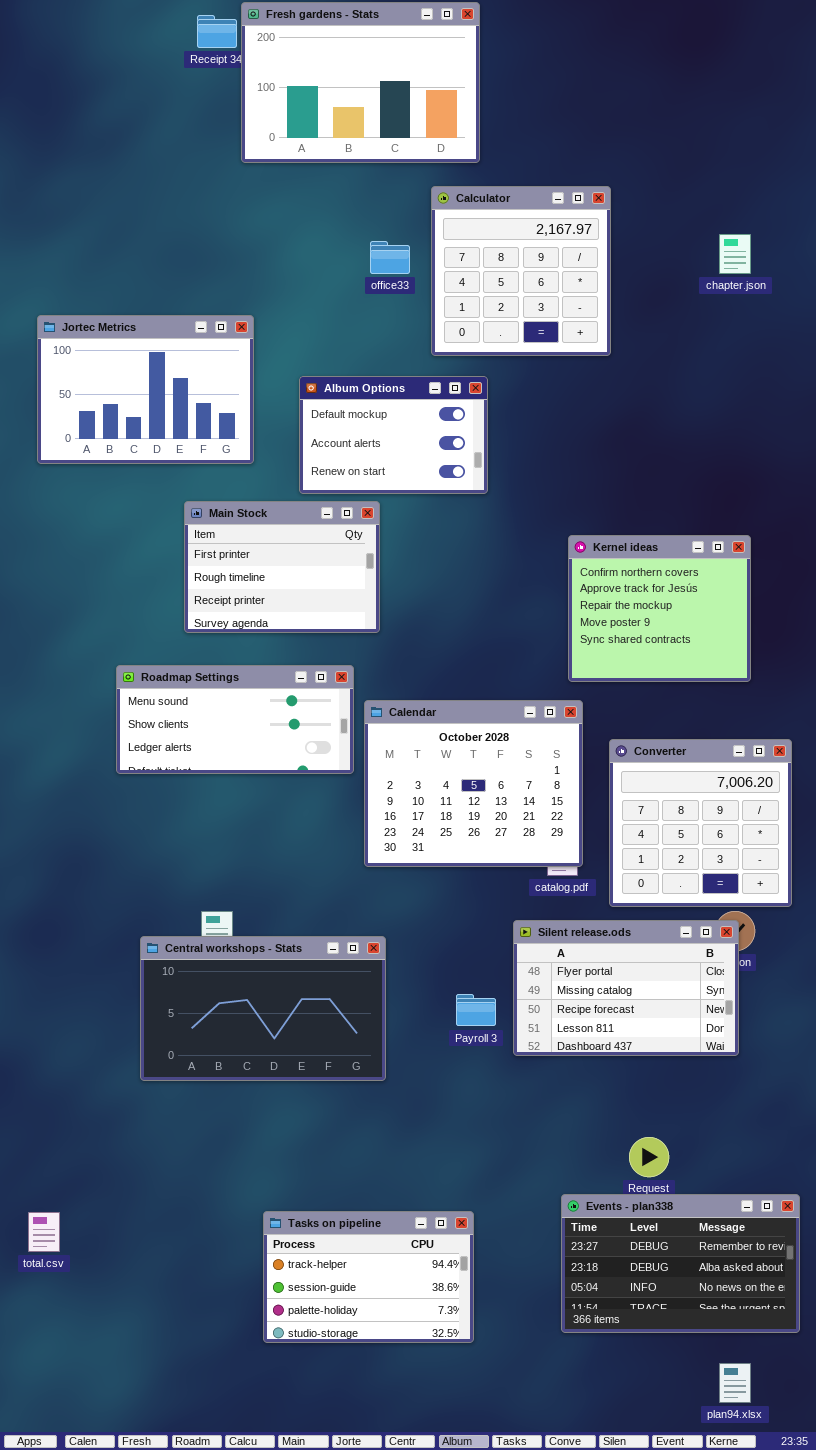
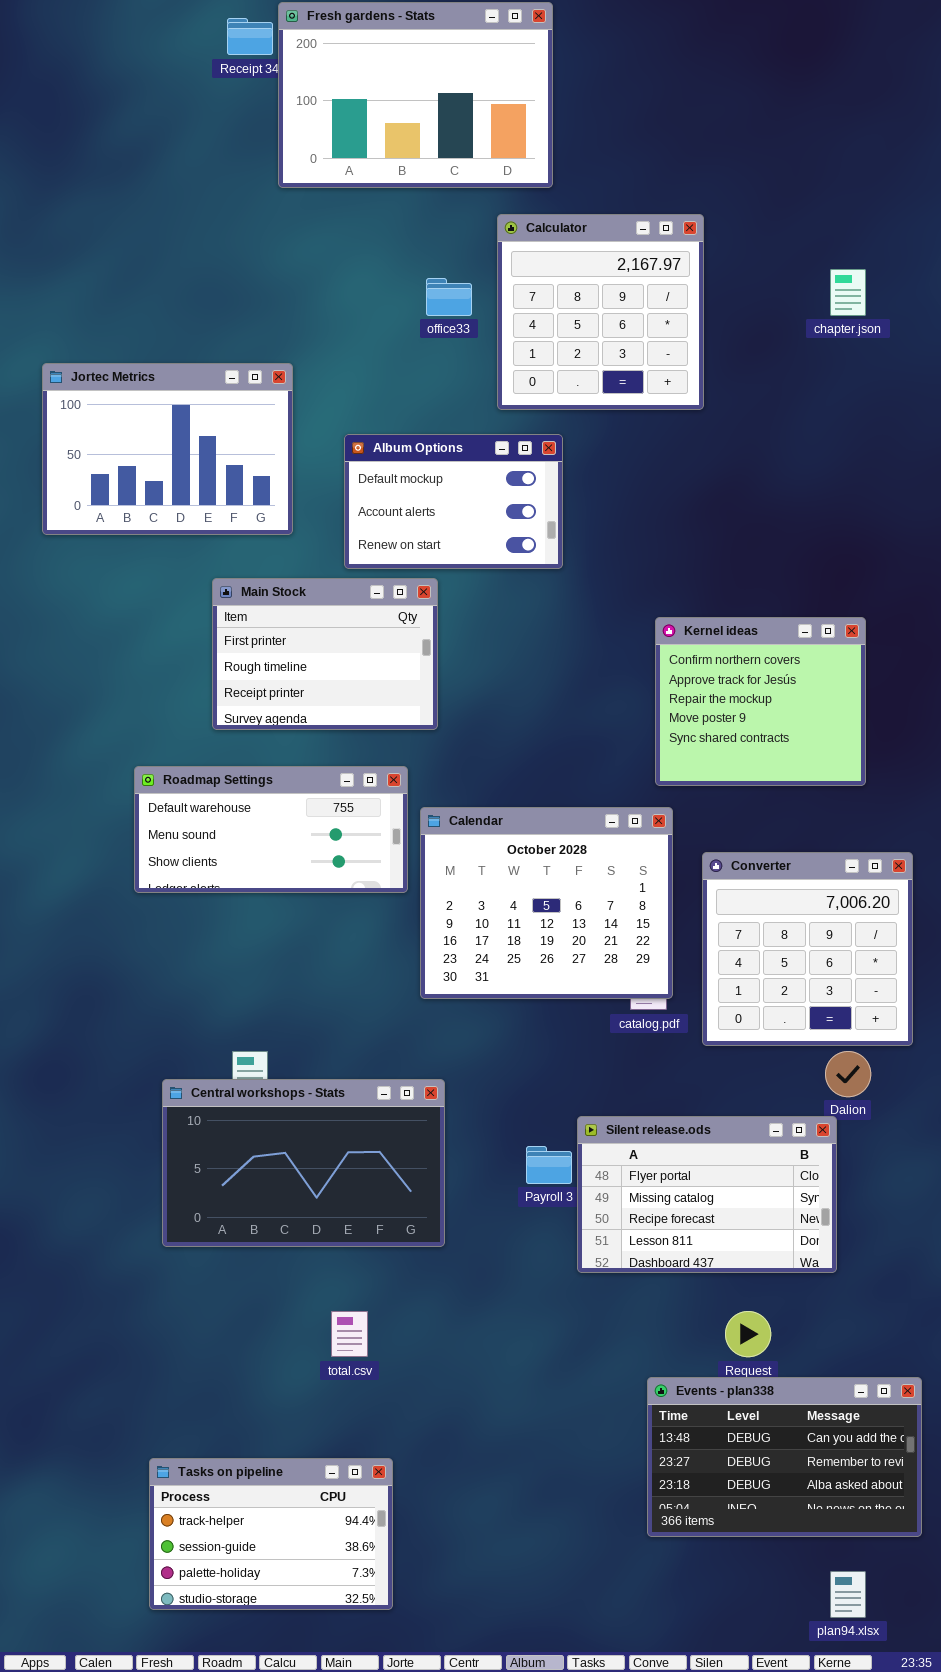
Roadmap Settings: [116,665,354,774] -> [134,766,408,893], scrolled up 1 row
Silent release.ods: [513,920,739,1056] -> [577,1116,837,1273], moved
Events - plan338: [561,1194,800,1333] -> [647,1377,922,1537], scrolled up 1 row
Tasks on pipeline: [263,1211,474,1343] -> [149,1458,393,1610], moved
total.csv: [28,1212,60,1252] -> [331,1311,368,1357], moved

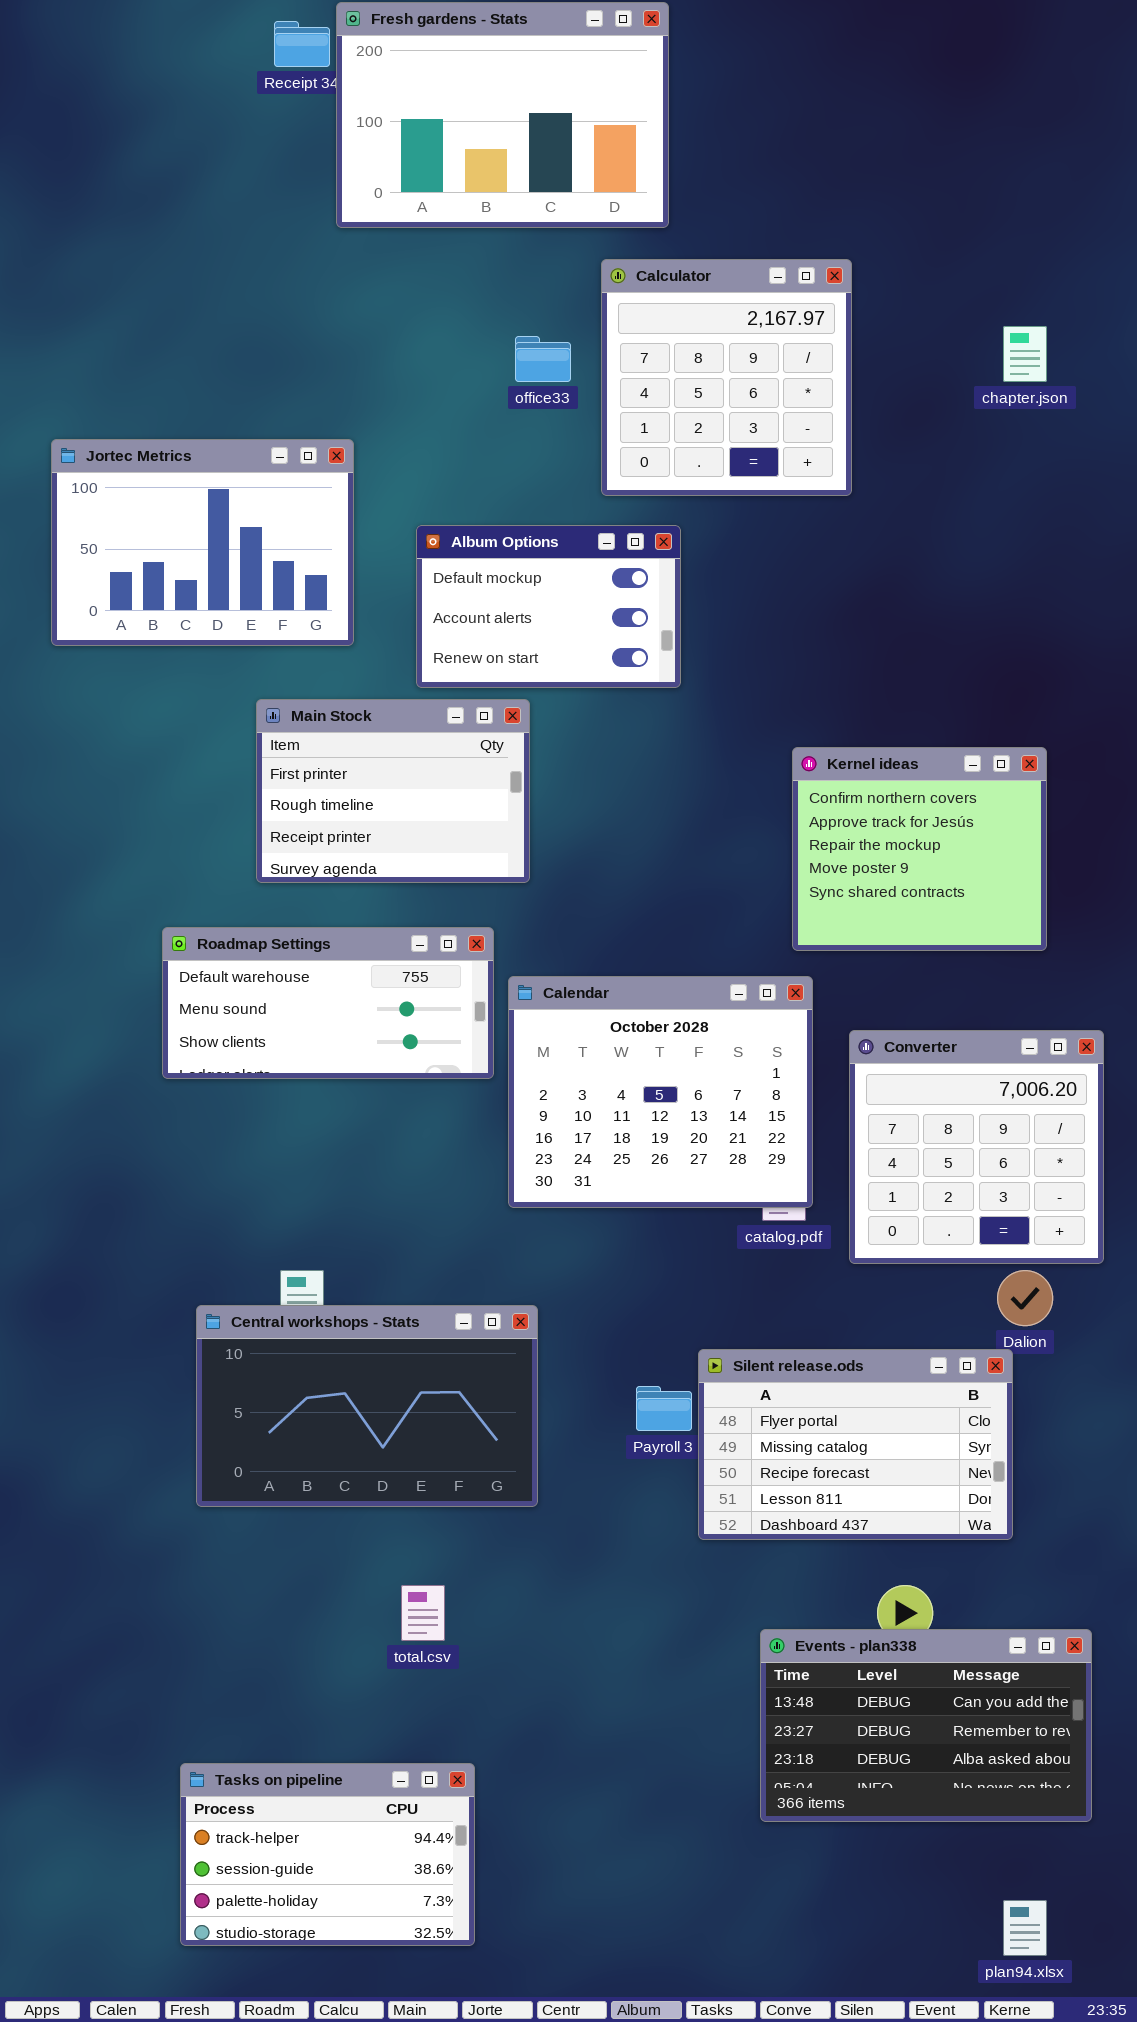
Events - plan338: [647,1377,922,1537] -> [760,1629,1092,1822], moved

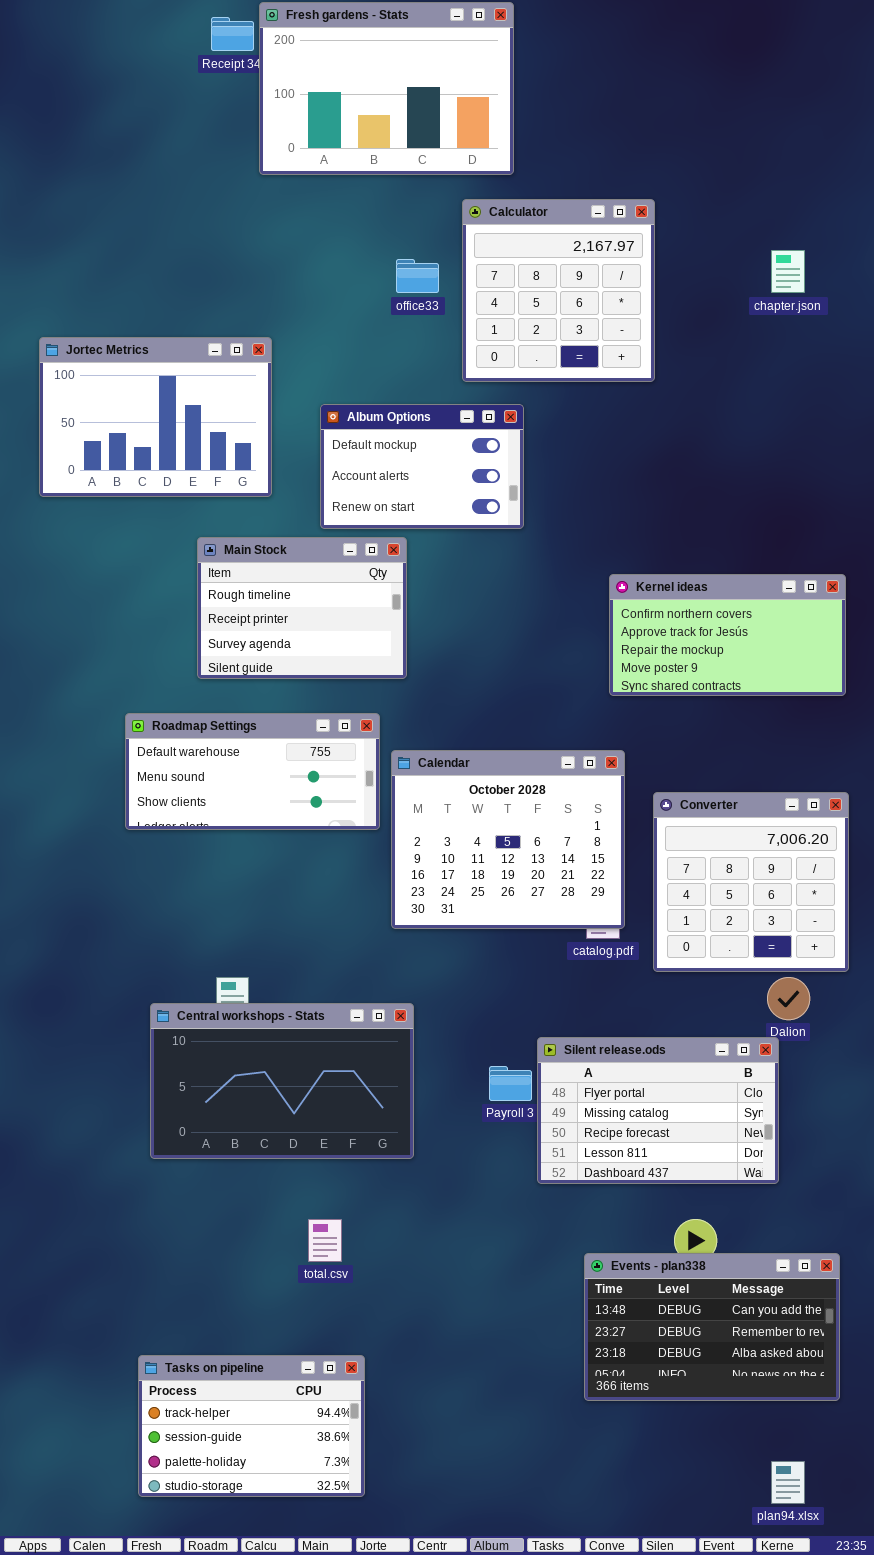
Main Stock: [256,699,530,883] -> [197,537,407,679], scrolled down 1 row
Kernel ideas: [792,747,1047,951] -> [609,574,846,696], resized

